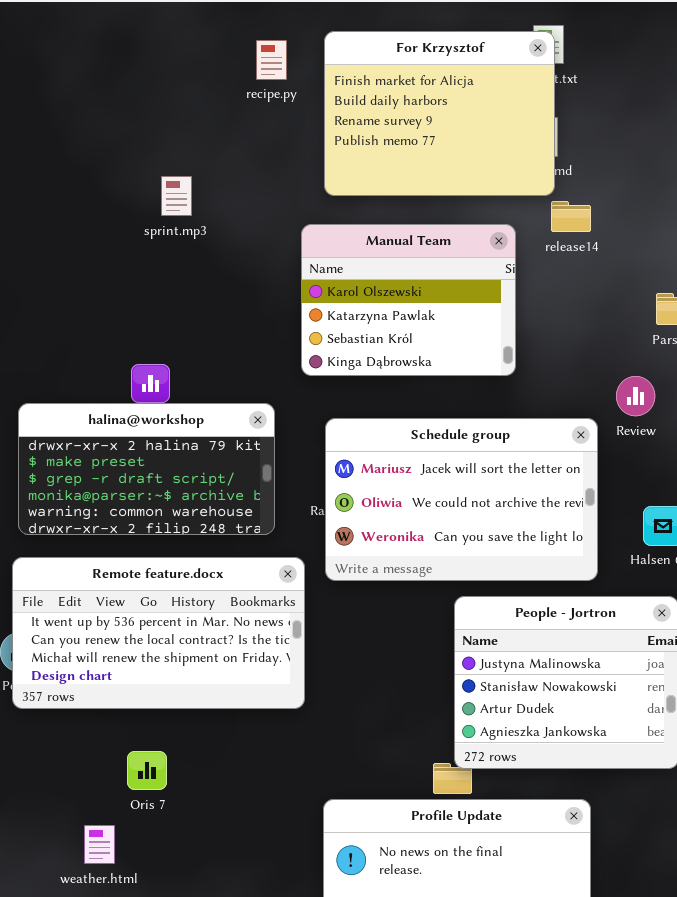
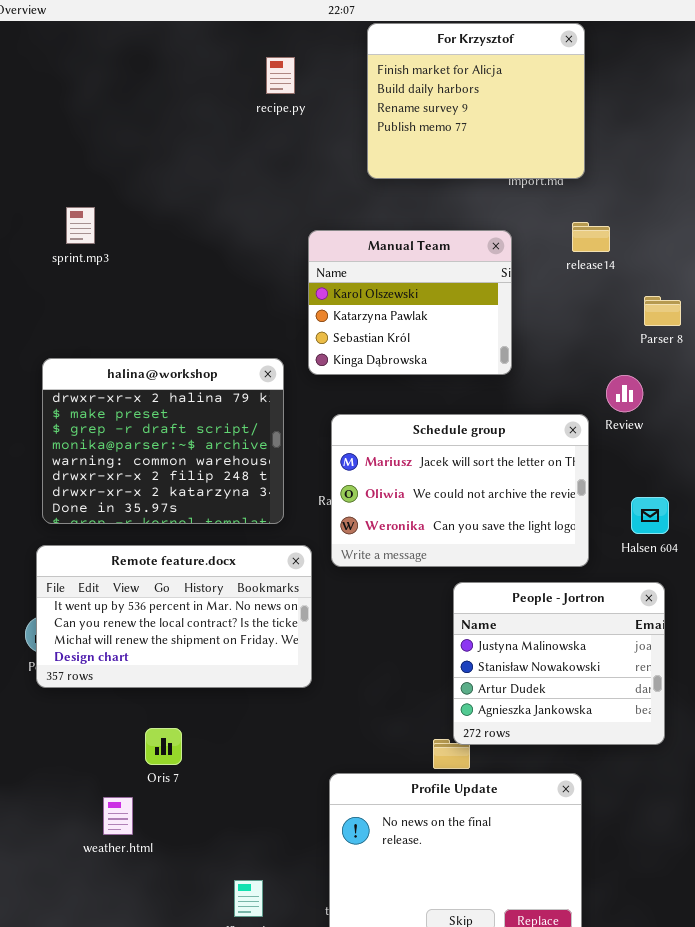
For Krzysztof: [324,31,555,196] -> [367,23,585,179], moved
sprint.mp3: [161,176,192,216] -> [66,207,95,244], moved
release14: [551,201,591,232] -> [572,222,610,252], moved
halina@workshop: [18,403,275,535] -> [42,358,284,524], resized

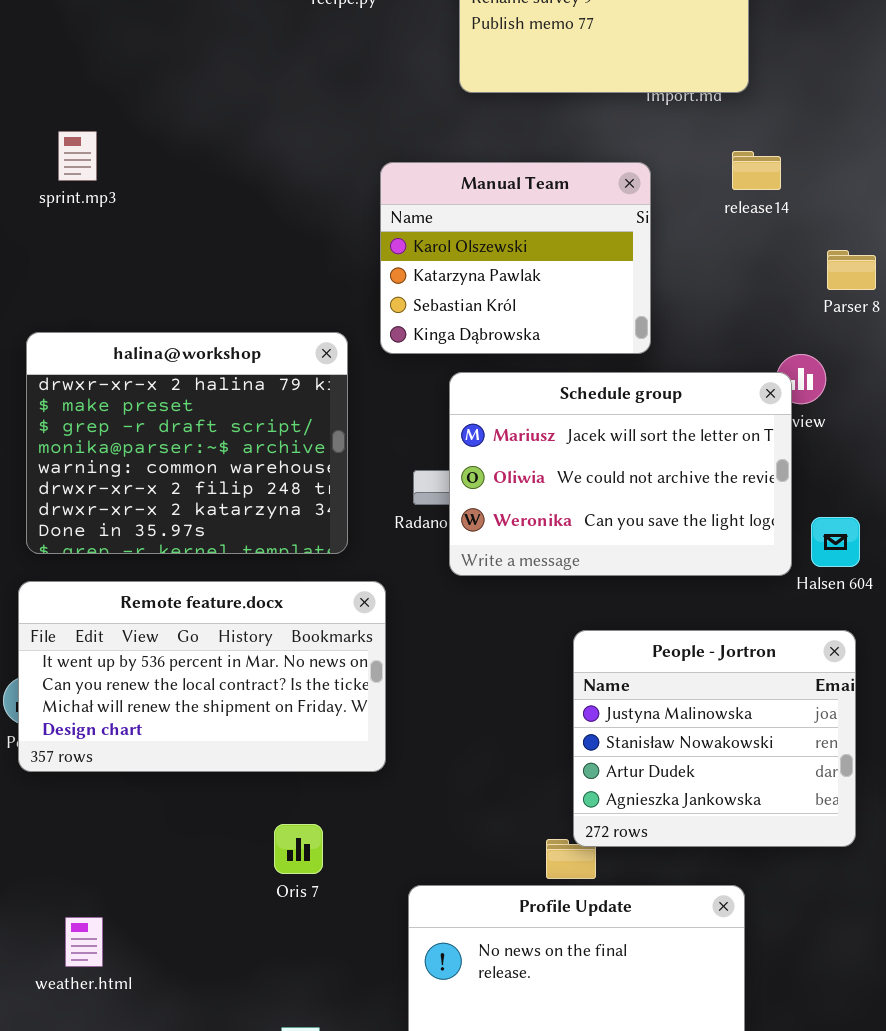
Schedule group: [331,414,589,567] -> [449,372,792,576], moved
Oris 7: [145,728,182,765] -> [274,824,323,874], moved
weather.html: [103,797,133,835] -> [65,917,103,967], moved

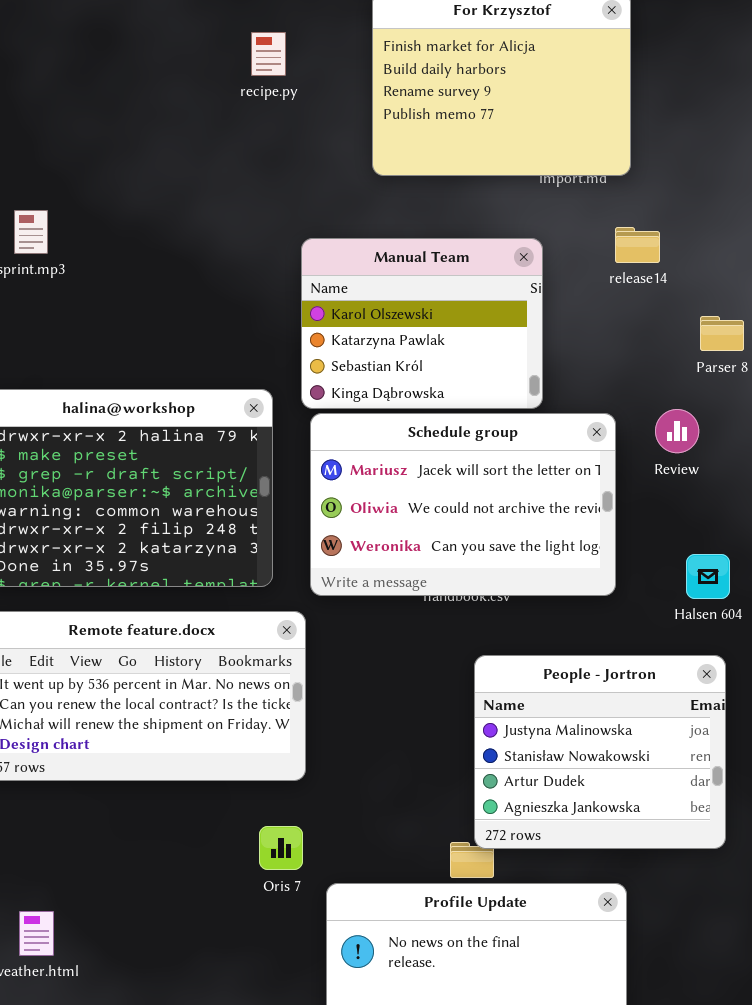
Schedule group: [449,372,792,576] -> [310,413,616,596], moved
Oris 7: [274,824,323,874] -> [259,826,303,870], moved

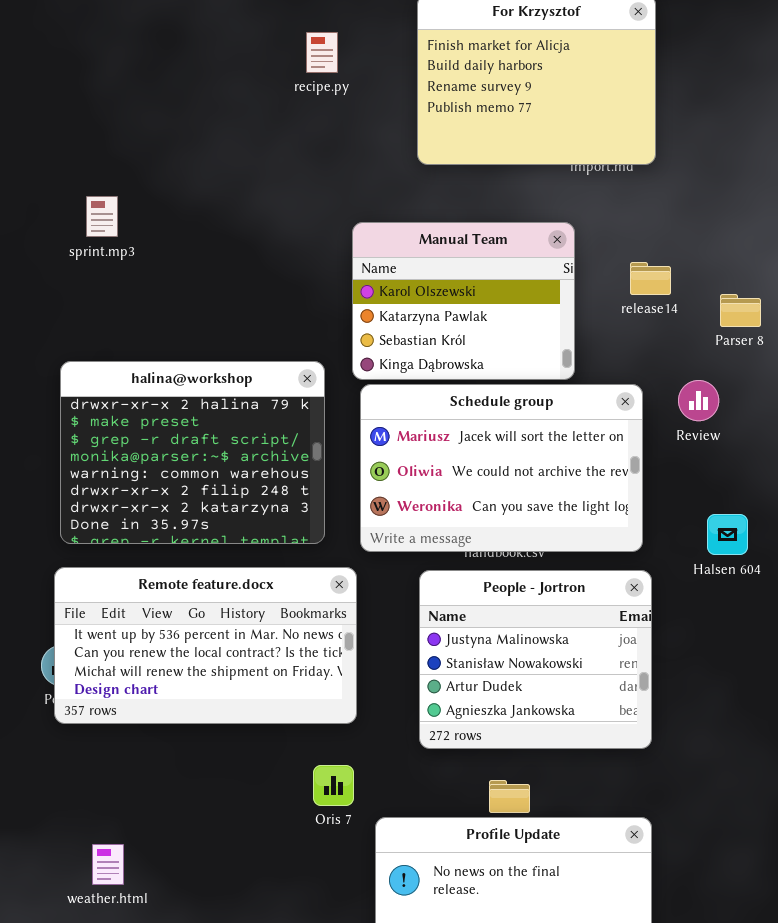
release14: [615,227,660,263] -> [630,262,671,295], moved
People - Jortron: [474,655,726,849] -> [419,570,652,749], moved

